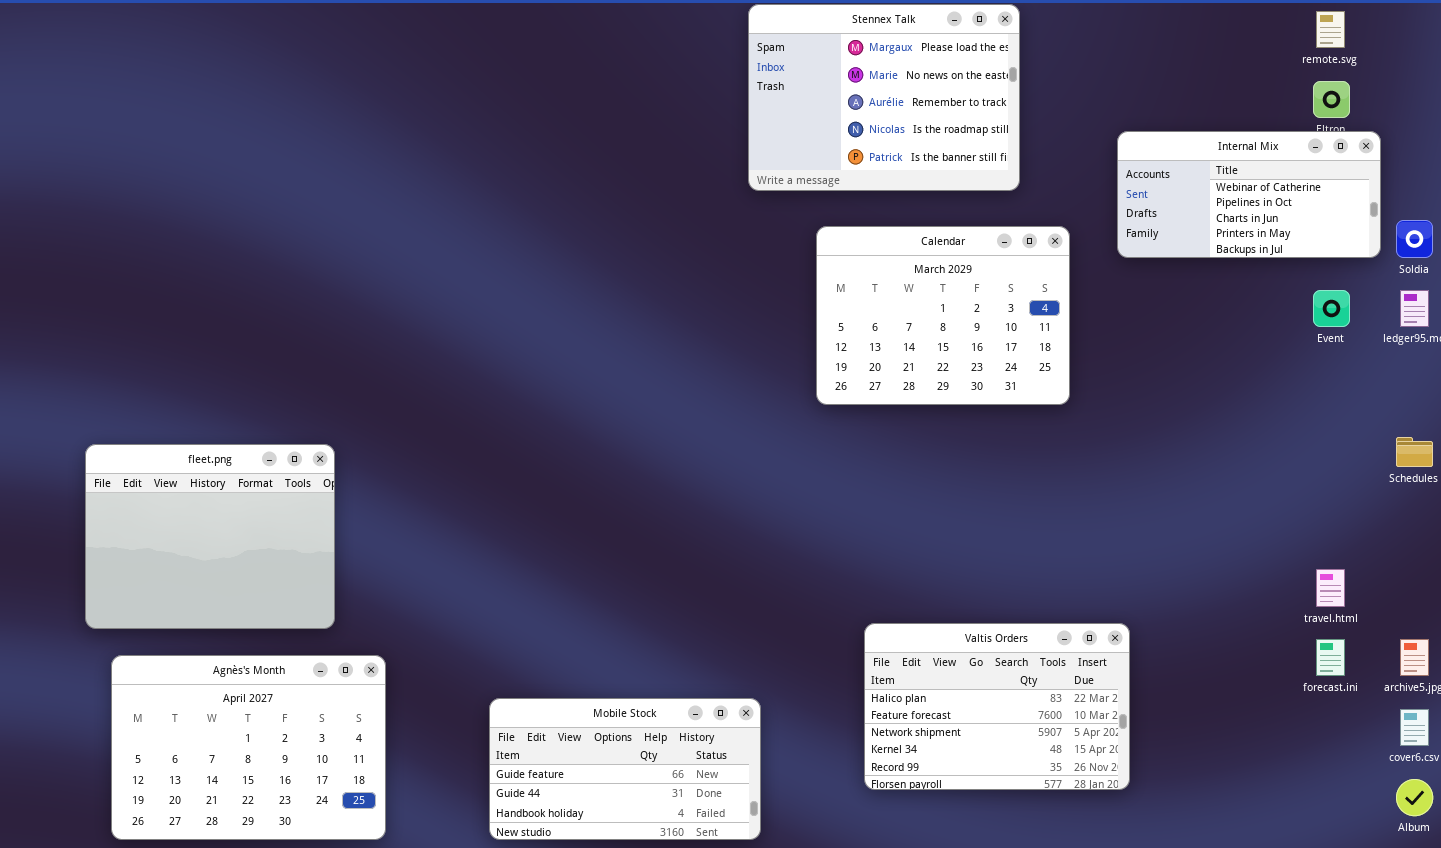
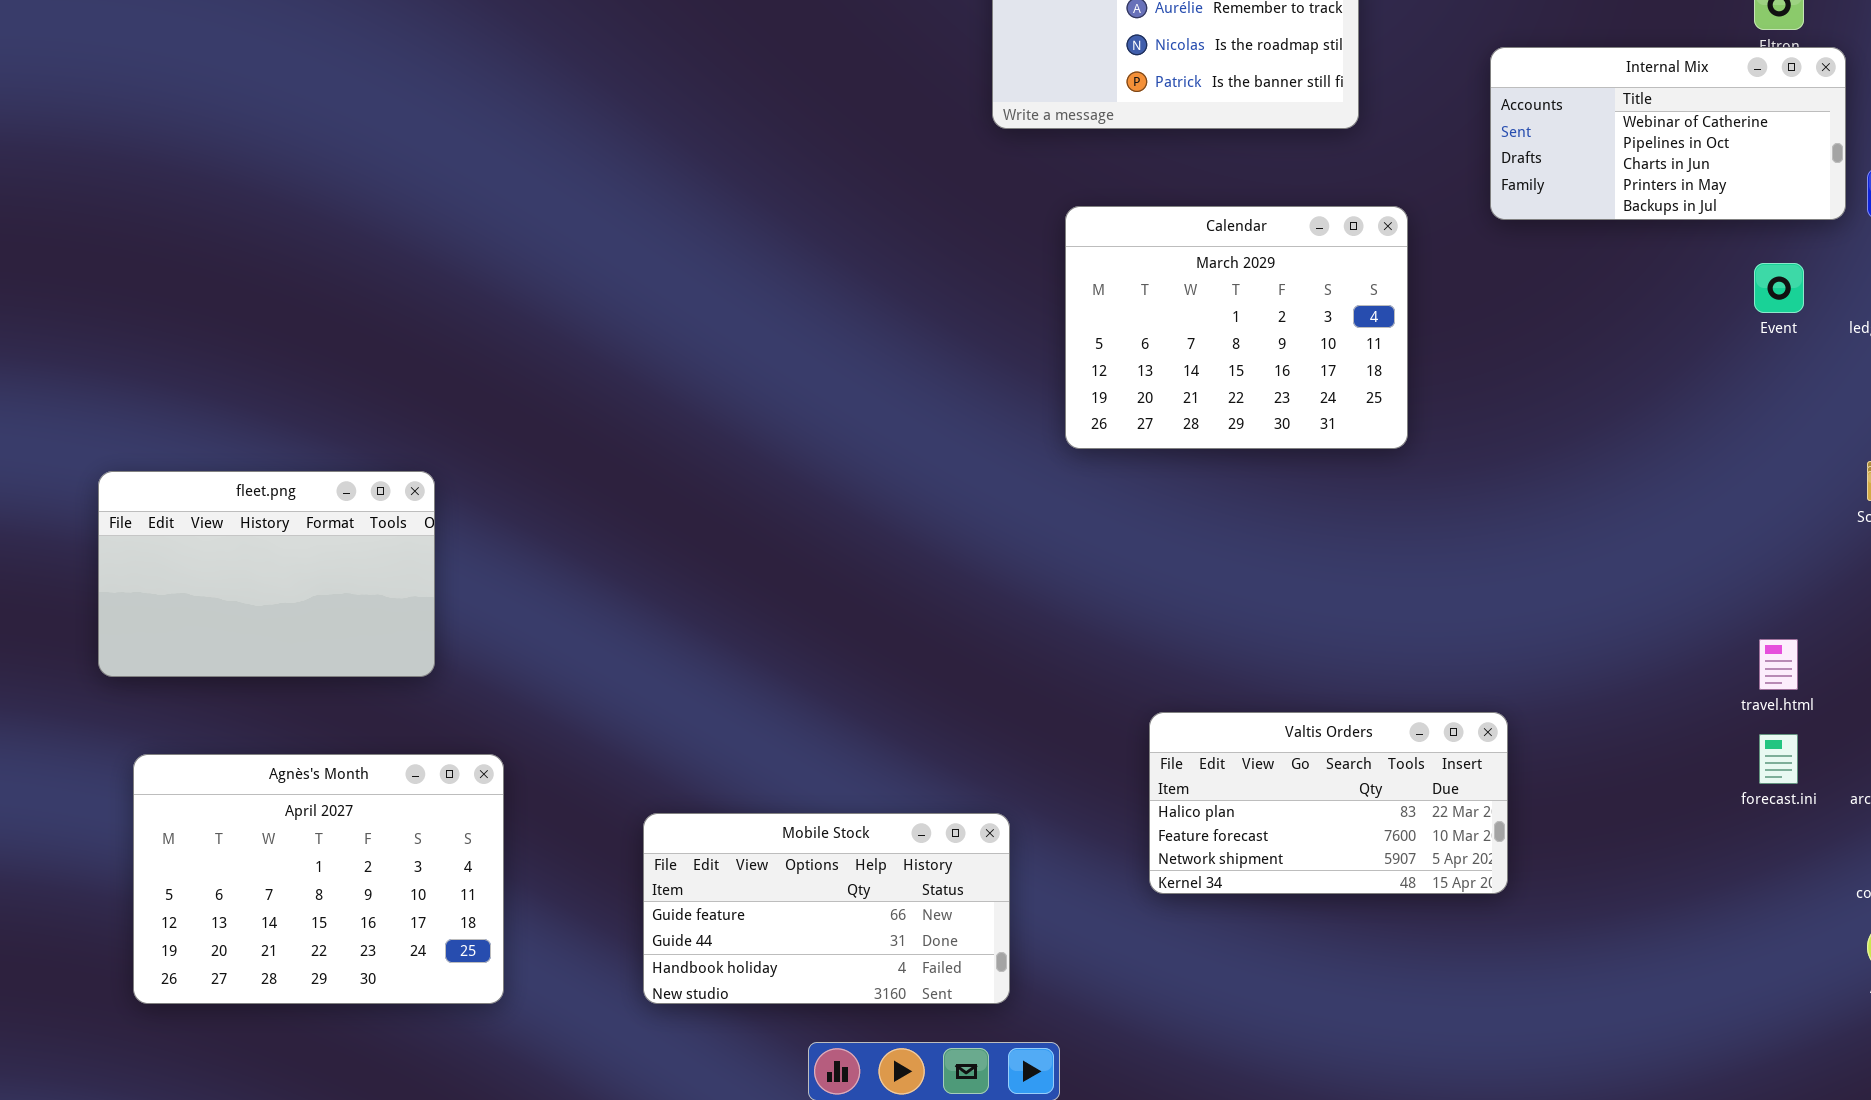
Calendar: [816,226,1070,405] -> [1065,206,1408,449], moved
fleet.png: [85,444,335,629] -> [98,471,435,677], resized
Valtis Orders: [864,623,1130,790] -> [1149,712,1508,894], resized

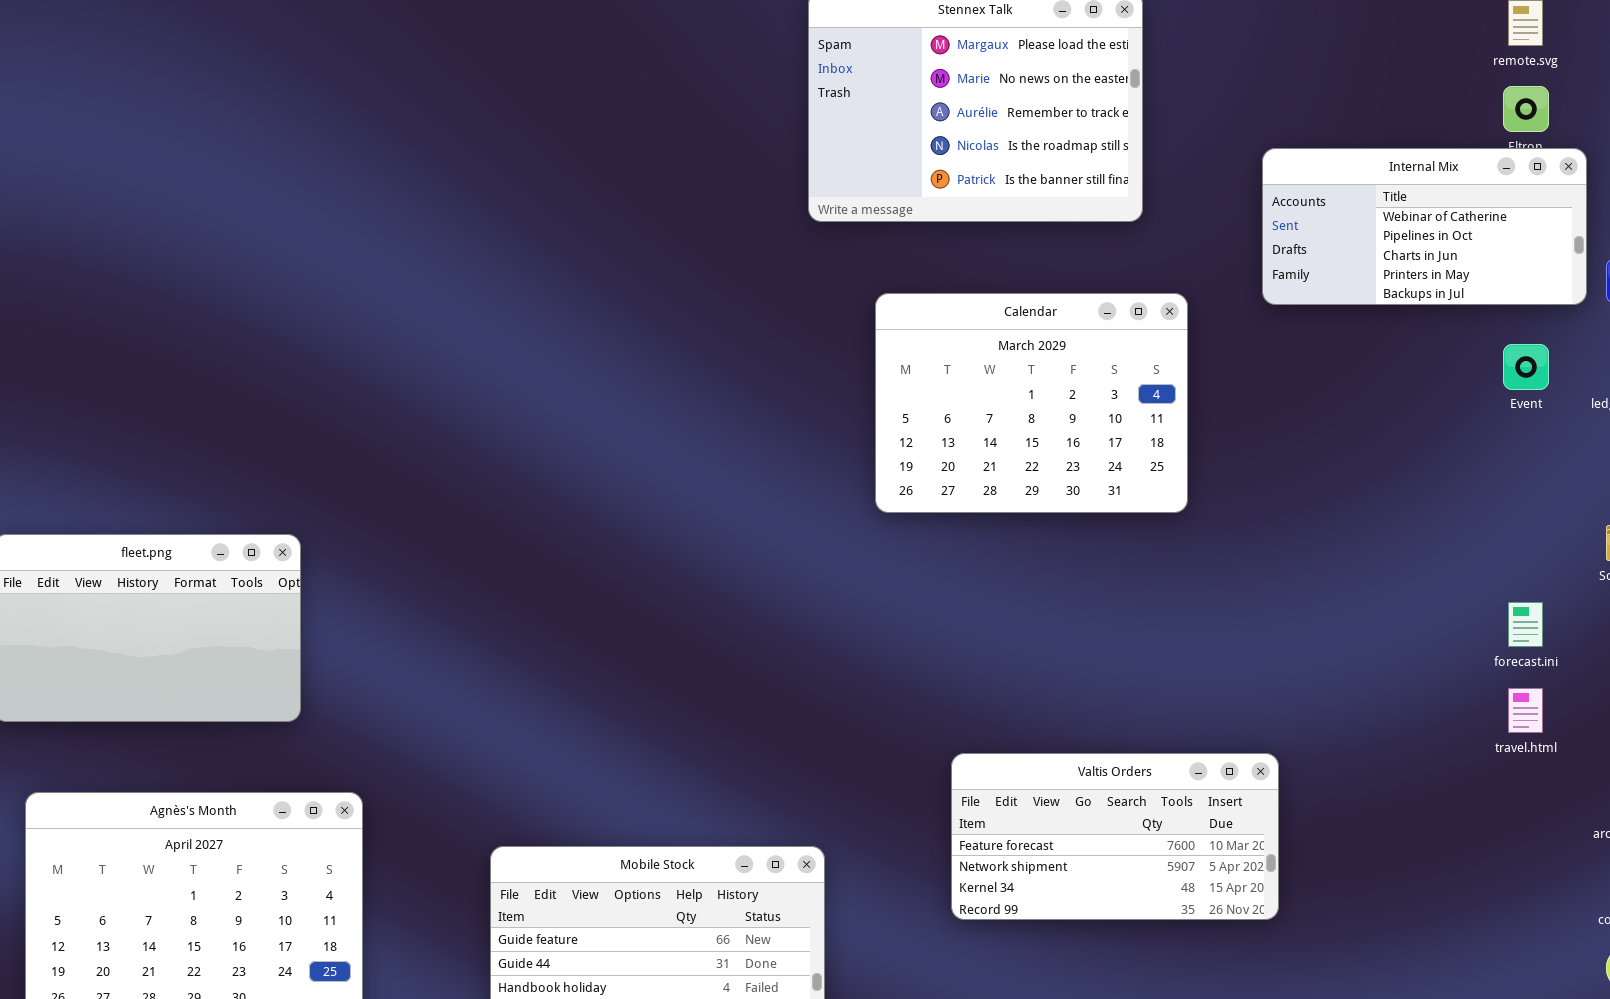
Valtis Orders: [1149,712,1508,894] -> [951,753,1279,920], scrolled down 1 row
forecast.ini: [1759,734,1798,784] -> [1508,602,1543,647], moved

